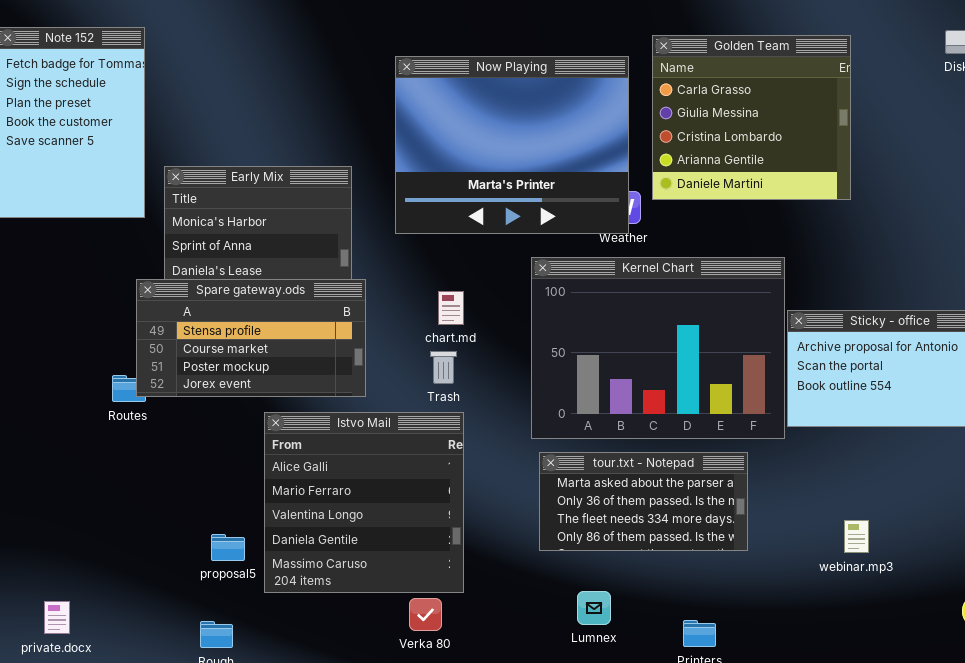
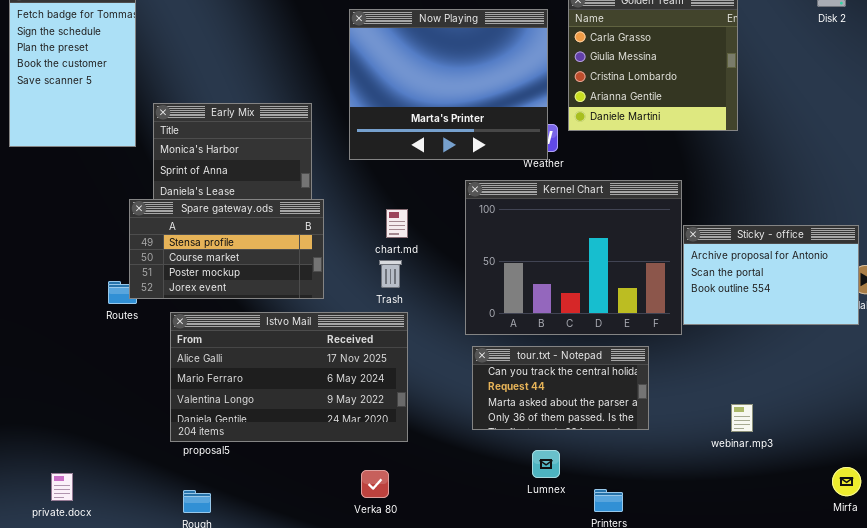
Istvo Mail: [264,412,464,593] -> [170,312,408,442], resized
tour.txt - Notepad: [539,452,748,551] -> [472,346,649,430], scrolled up 2 rows
Lumnex: [577,591,611,625] -> [532,450,560,478], moved

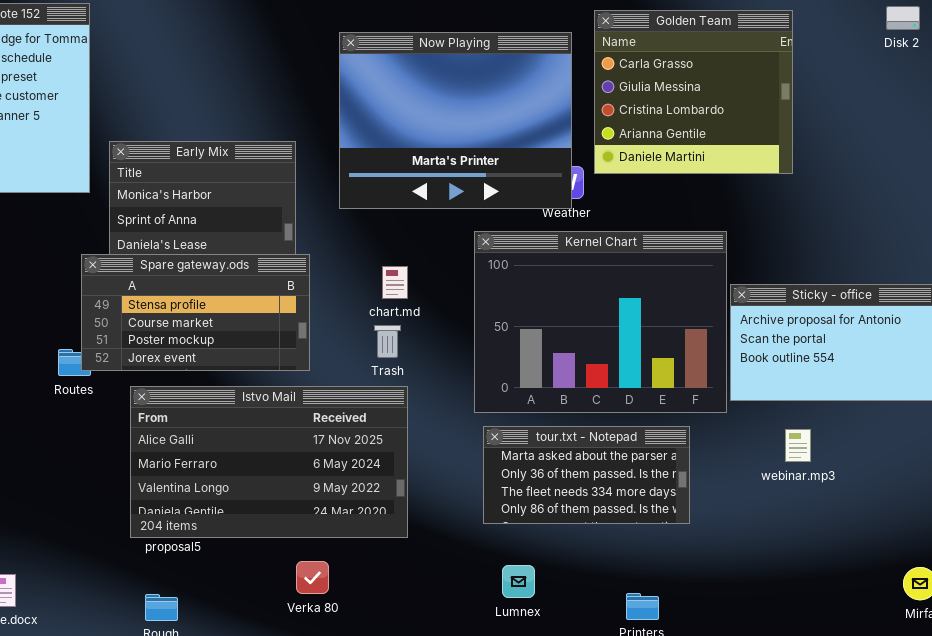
tour.txt - Notepad: [472,346,649,430] -> [483,426,690,524], scrolled down 2 rows
webinar.mp3: [731,404,753,432] -> [785,429,811,462], moved
Lumnex: [532,450,560,478] -> [502,565,535,598], moved
Verka 80: [361,470,389,498] -> [296,561,329,594], moved

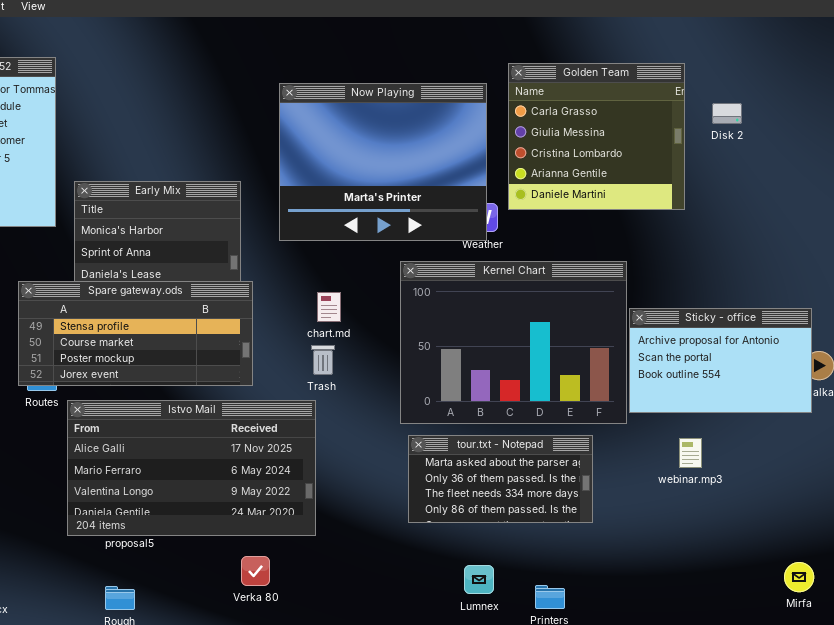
Disk 2: [886,6,920,30] -> [712,103,742,124], moved
Spare gateway.ods: [81,254,310,371] -> [18,281,253,386], resized
Istvo Mail: [130,386,408,538] -> [67,400,316,536], moved
Lumnex: [502,565,535,598] -> [464,565,494,594], moved

